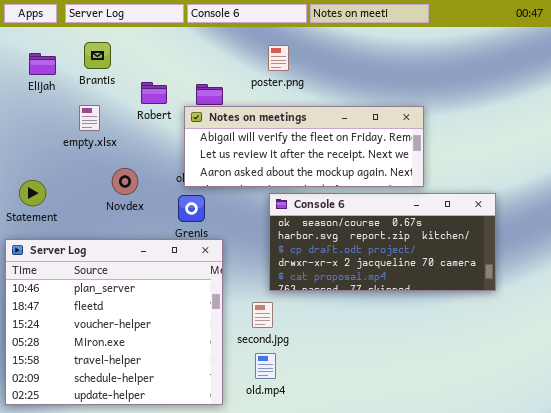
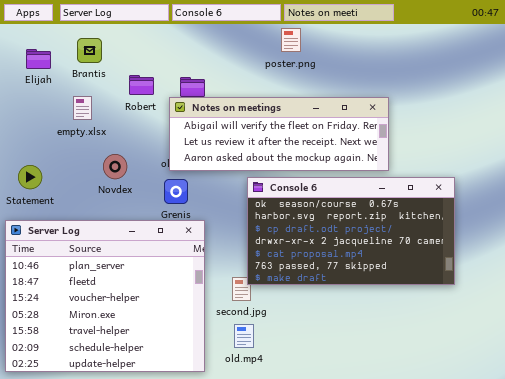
poster.png: [268,45,289,71] -> [281,28,301,52], moved
Console 6: [269,193,496,291] -> [247,177,455,285], resized

